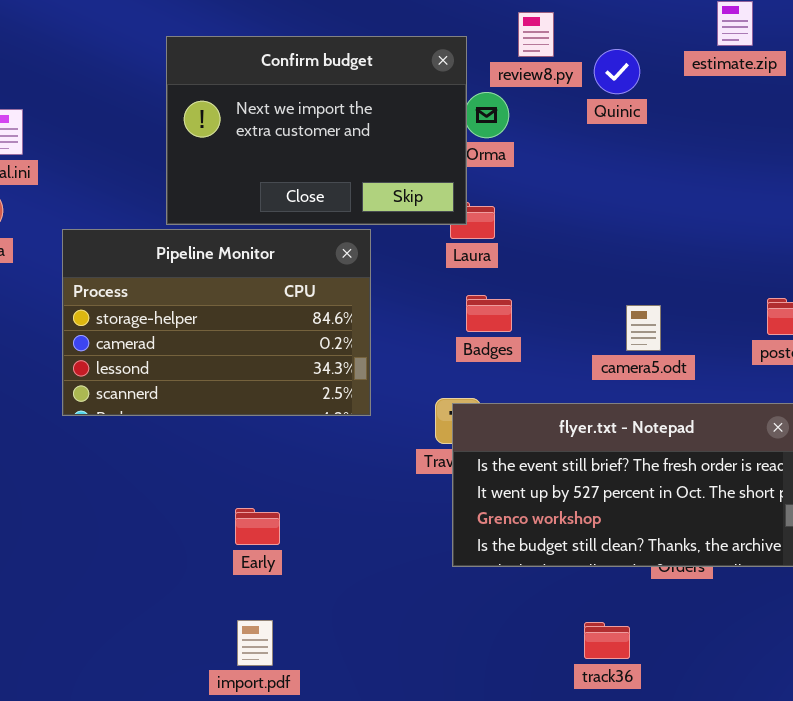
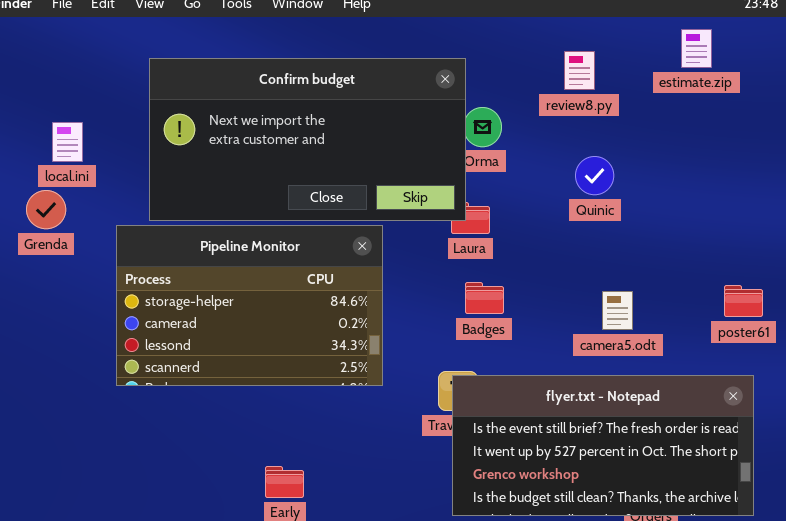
review8.py: [518,12,554,57] -> [564,51,595,90], moved
Confirm budget: [166,36,467,225] -> [149,58,466,221], resized
Quinic: [594,49,640,94] -> [575,156,614,195], moved

